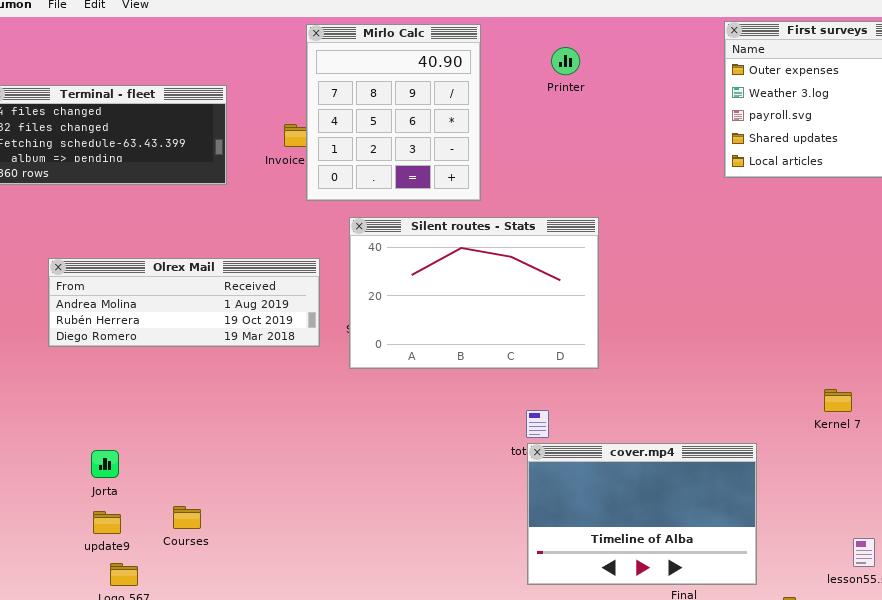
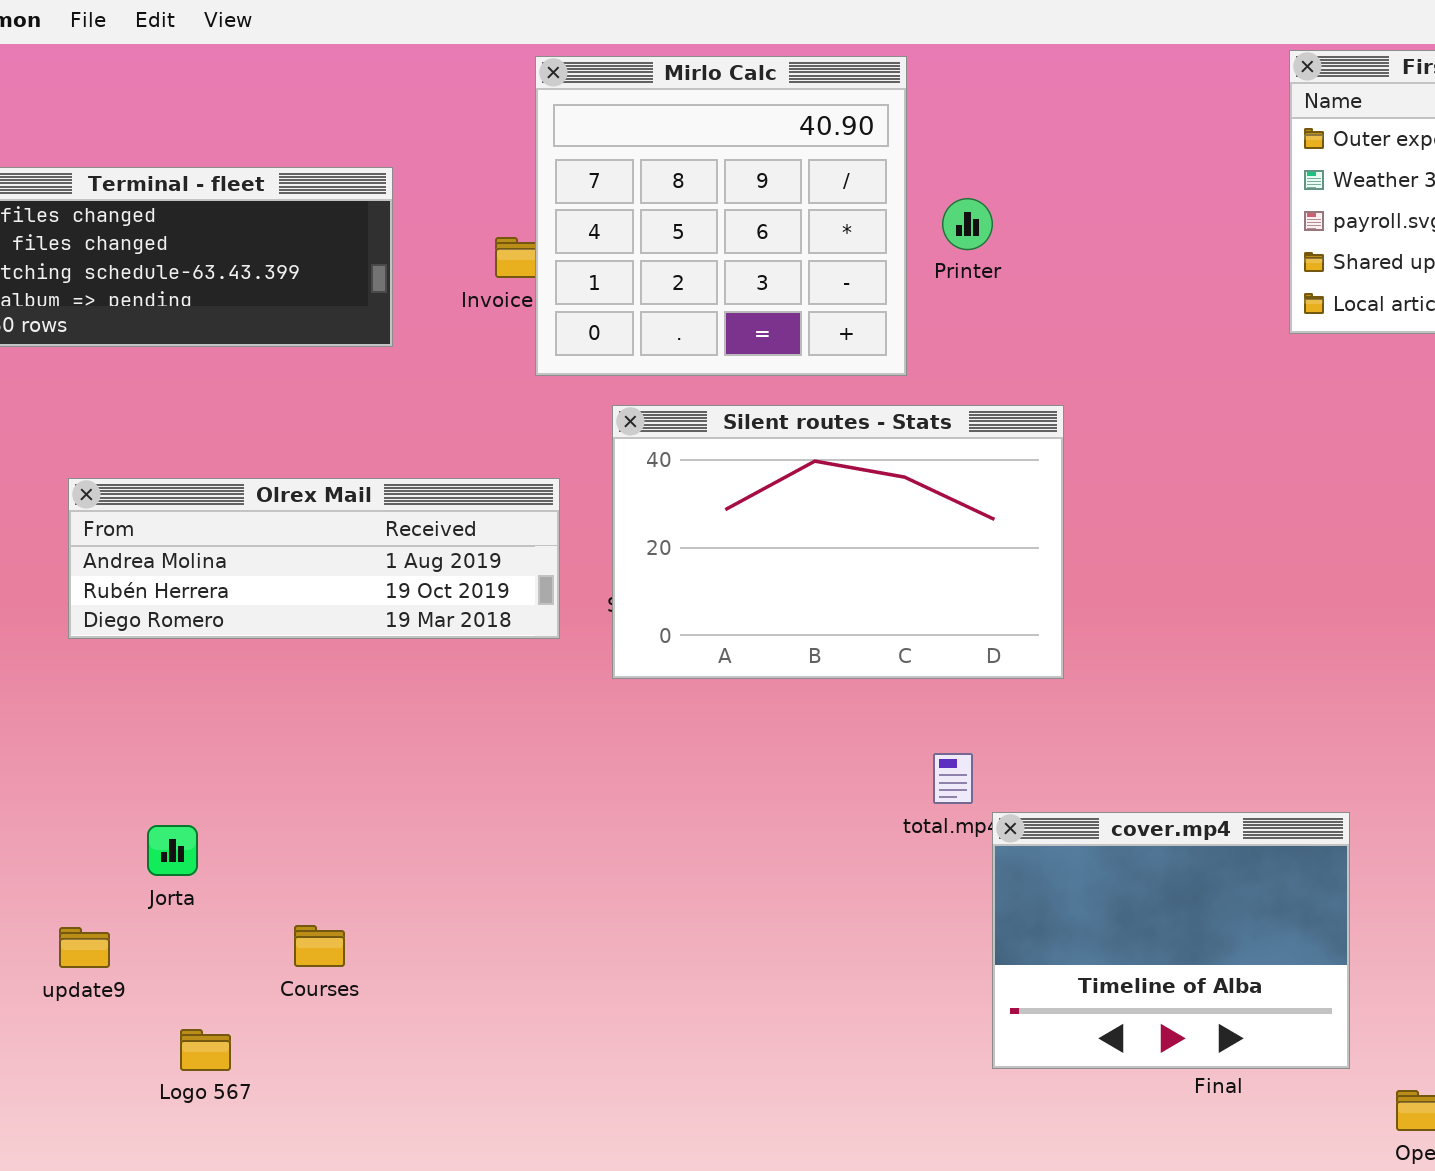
Mirlo Calc: [306,24,481,201] -> [535,56,907,376], resized
Printer: [551,47,580,75] -> [942,198,993,250], moved
cover.mp4: [527,443,757,585] -> [992,812,1350,1069], resized
update9: [93,511,121,534] -> [59,927,110,968], moved

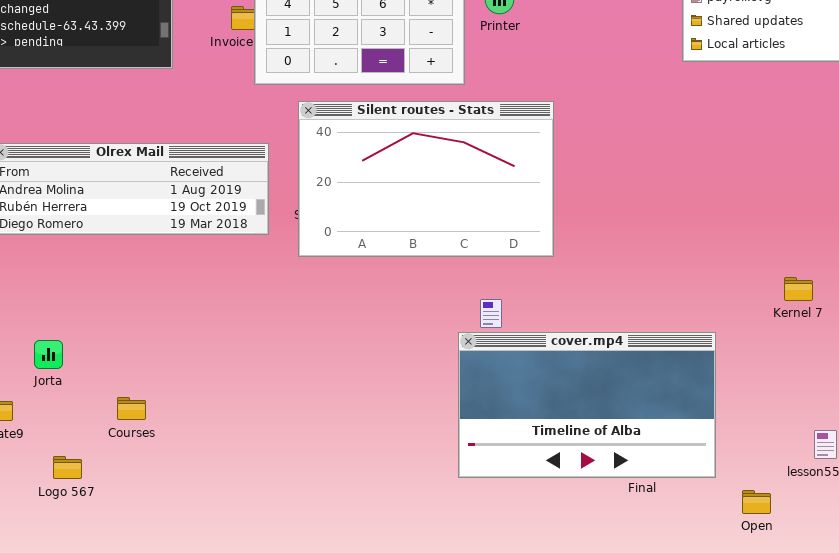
cover.mp4: [992,812,1350,1069] -> [458,332,716,478], resized

